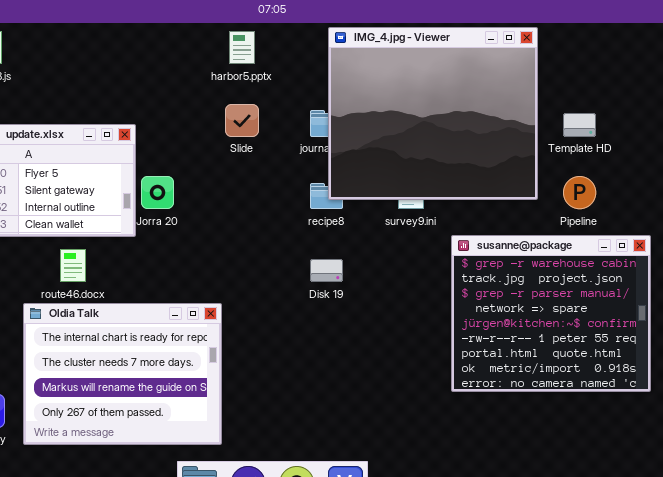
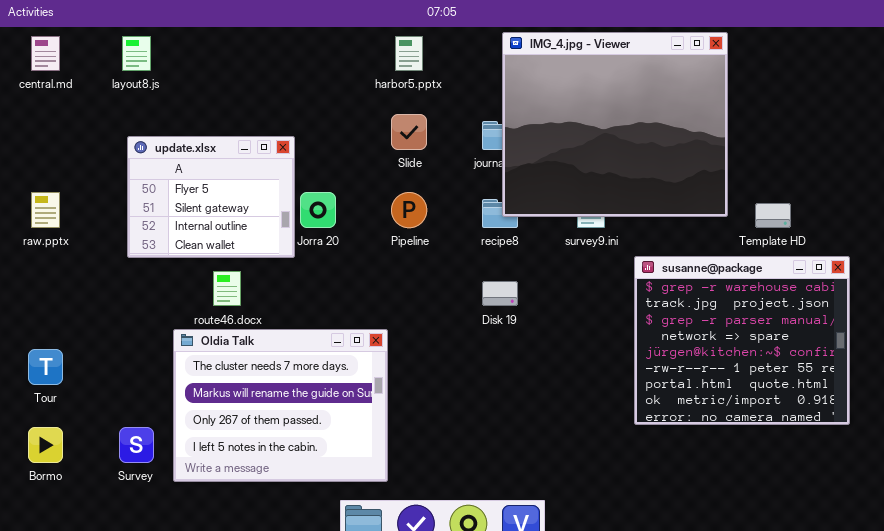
Template HD: [563,113,596,137] -> [755,203,791,228], moved
Pipeline: [563,176,596,209] -> [391,192,427,228], moved
Oldia Talk: [23,303,222,445] -> [173,329,388,482], scrolled down 1 row

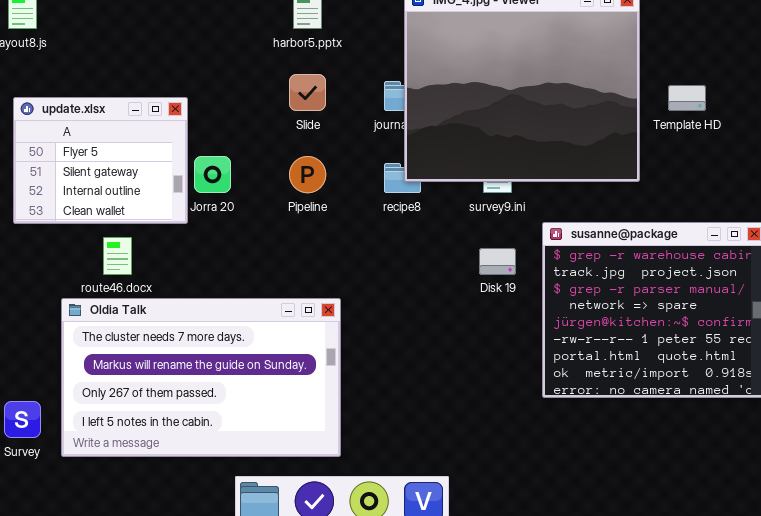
Template HD: [755,203,791,228] -> [668,85,706,111], moved
Disk 19: [482,281,518,306] -> [479,248,516,275], moved
Oldia Talk: [173,329,388,482] -> [61,298,341,457], resized

